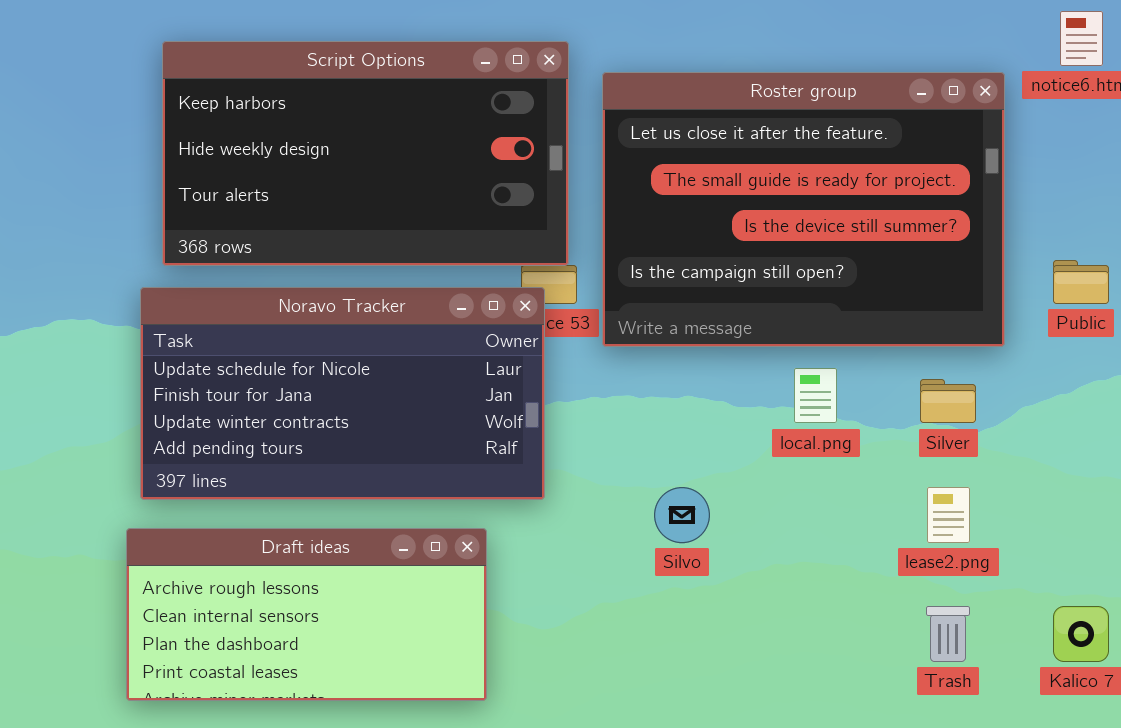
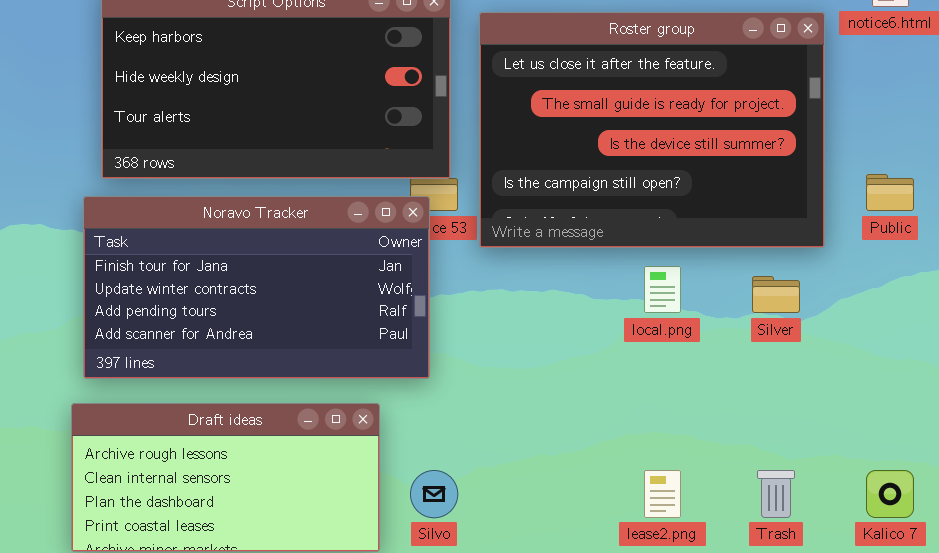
Noravo Tracker: [140,287,545,500] -> [83,196,430,379], scrolled down 1 row
Silvo: [654,487,710,543] -> [410,470,458,518], moved
lease2.png: [927,487,970,543] -> [644,470,681,518], moved

